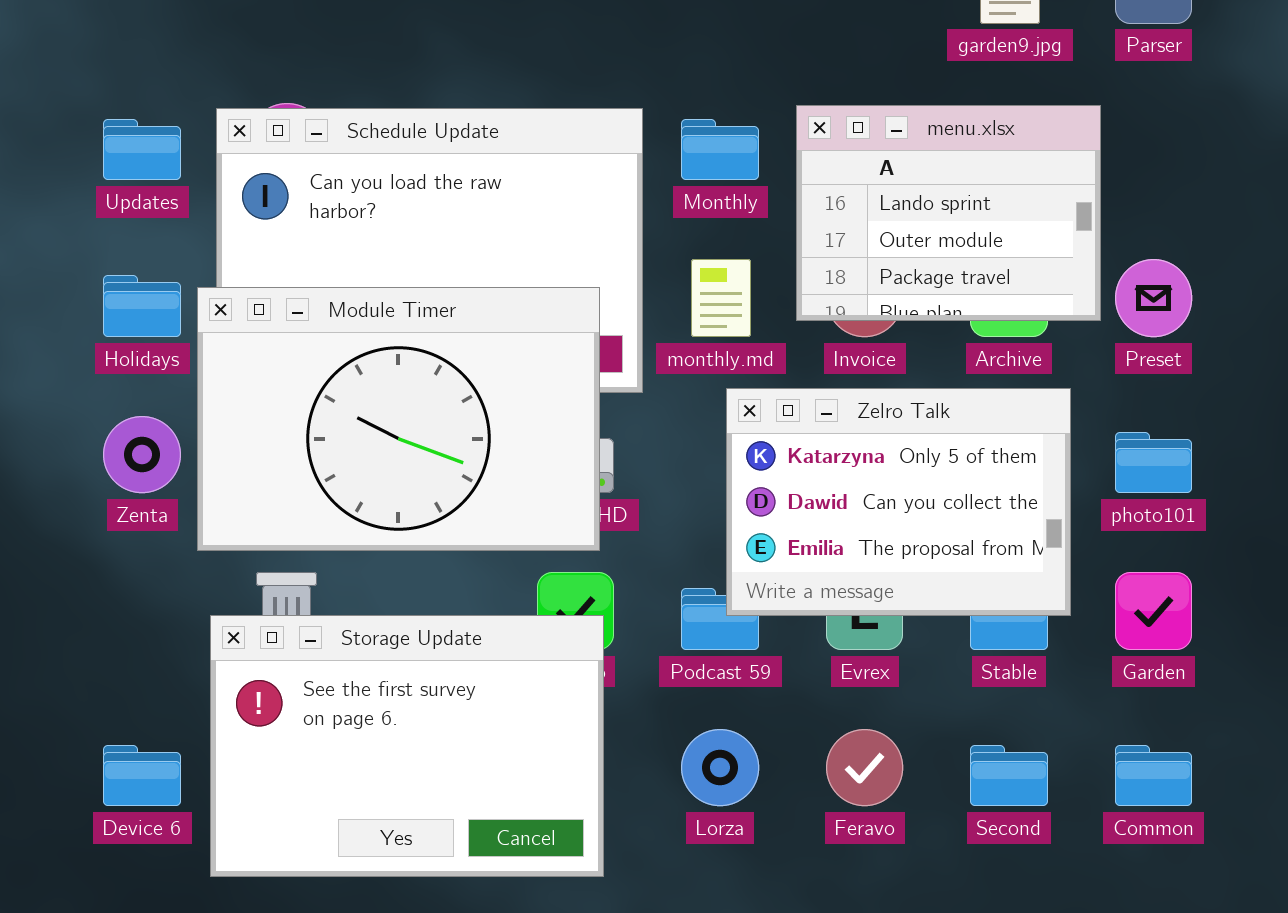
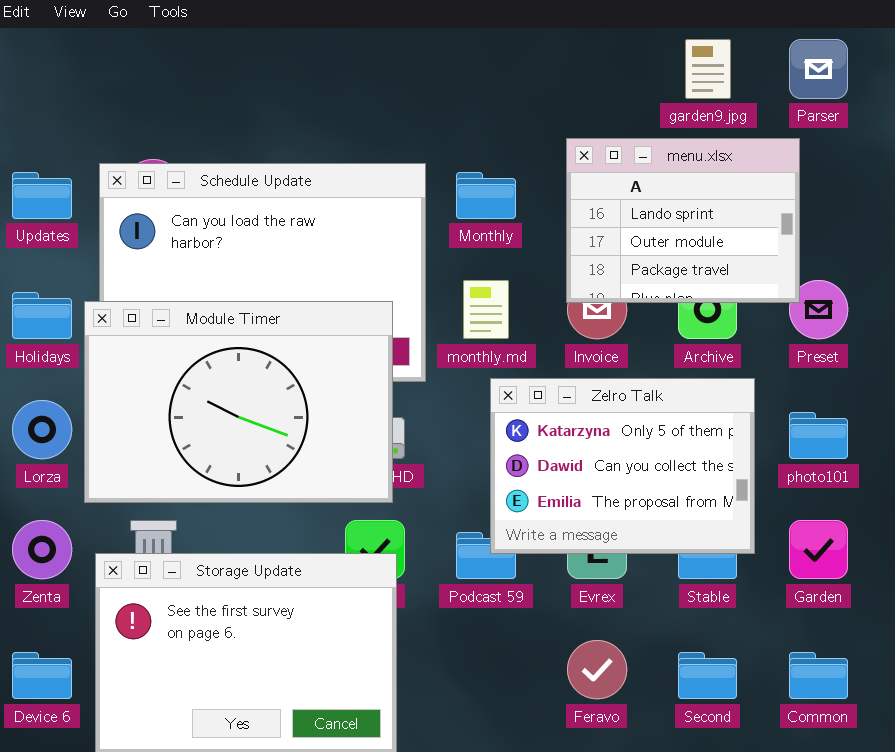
menu.xlsx: [796,105,1101,321] -> [566,138,800,303], moved
Zenta: [103,416,181,493] -> [12,520,72,579], moved
Lorza: [681,729,759,806] -> [12,400,72,459], moved

